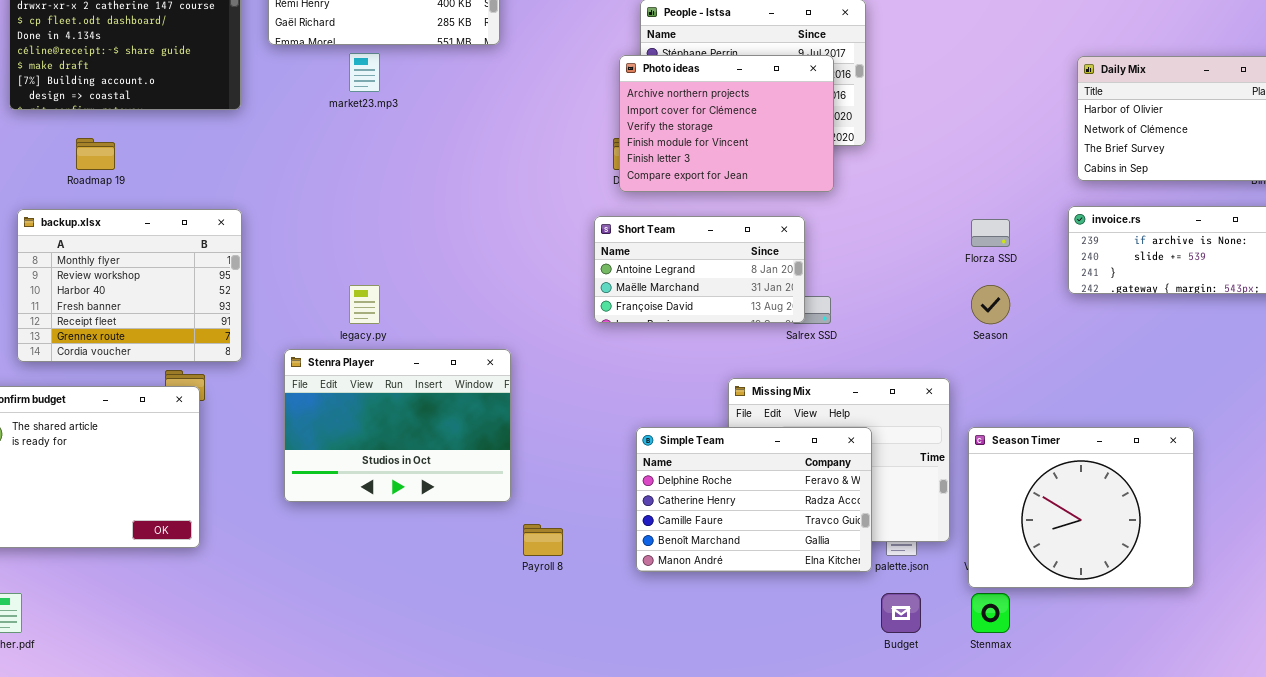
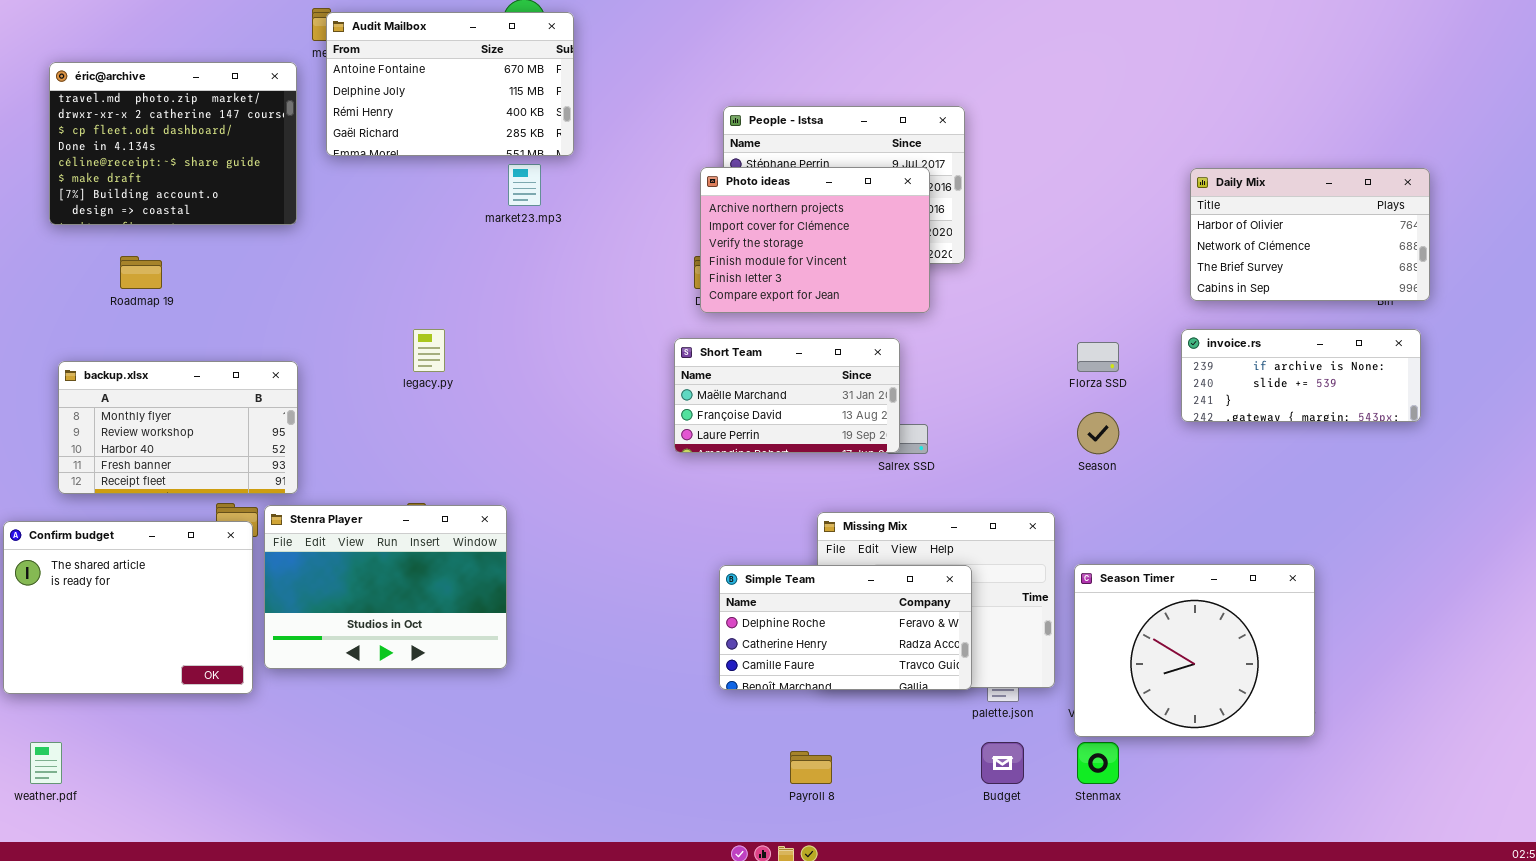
market23.mp3: [349,53,380,92] -> [508,164,541,206], moved
backup.xlsx: [17,209,242,362] -> [58,361,298,494], resized
Short Team: [594,216,805,323] -> [674,338,900,453], scrolled down 1 row
legacy.py: [349,285,380,324] -> [413,329,445,372], moved
Stenra Player: [284,349,511,502] -> [264,505,507,669], moved
Simple Team: [636,427,872,572] -> [719,565,972,690], resized
Payroll 8: [523,524,563,556] -> [790,751,832,784], moved

